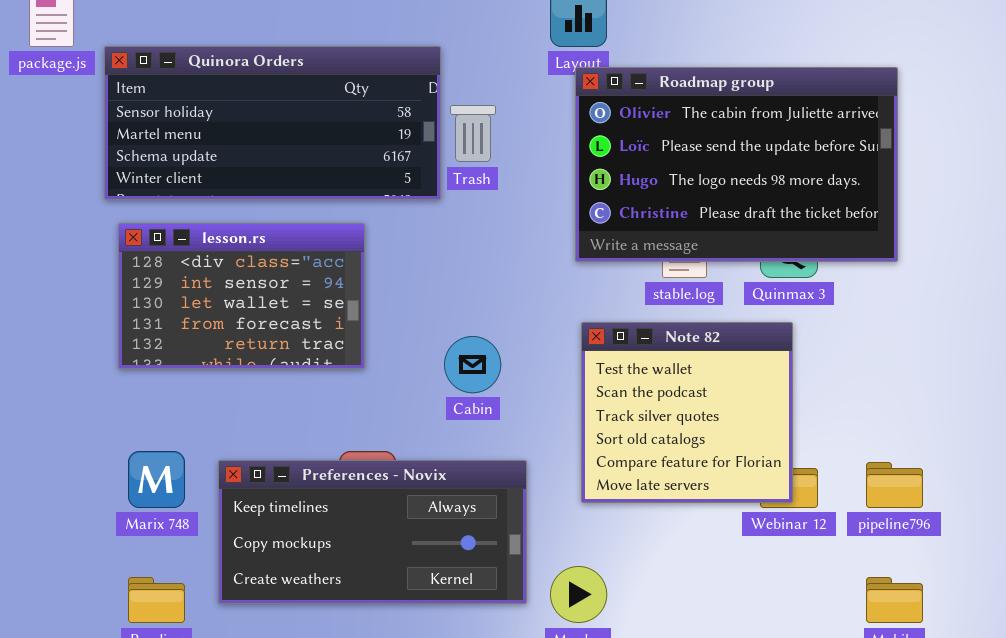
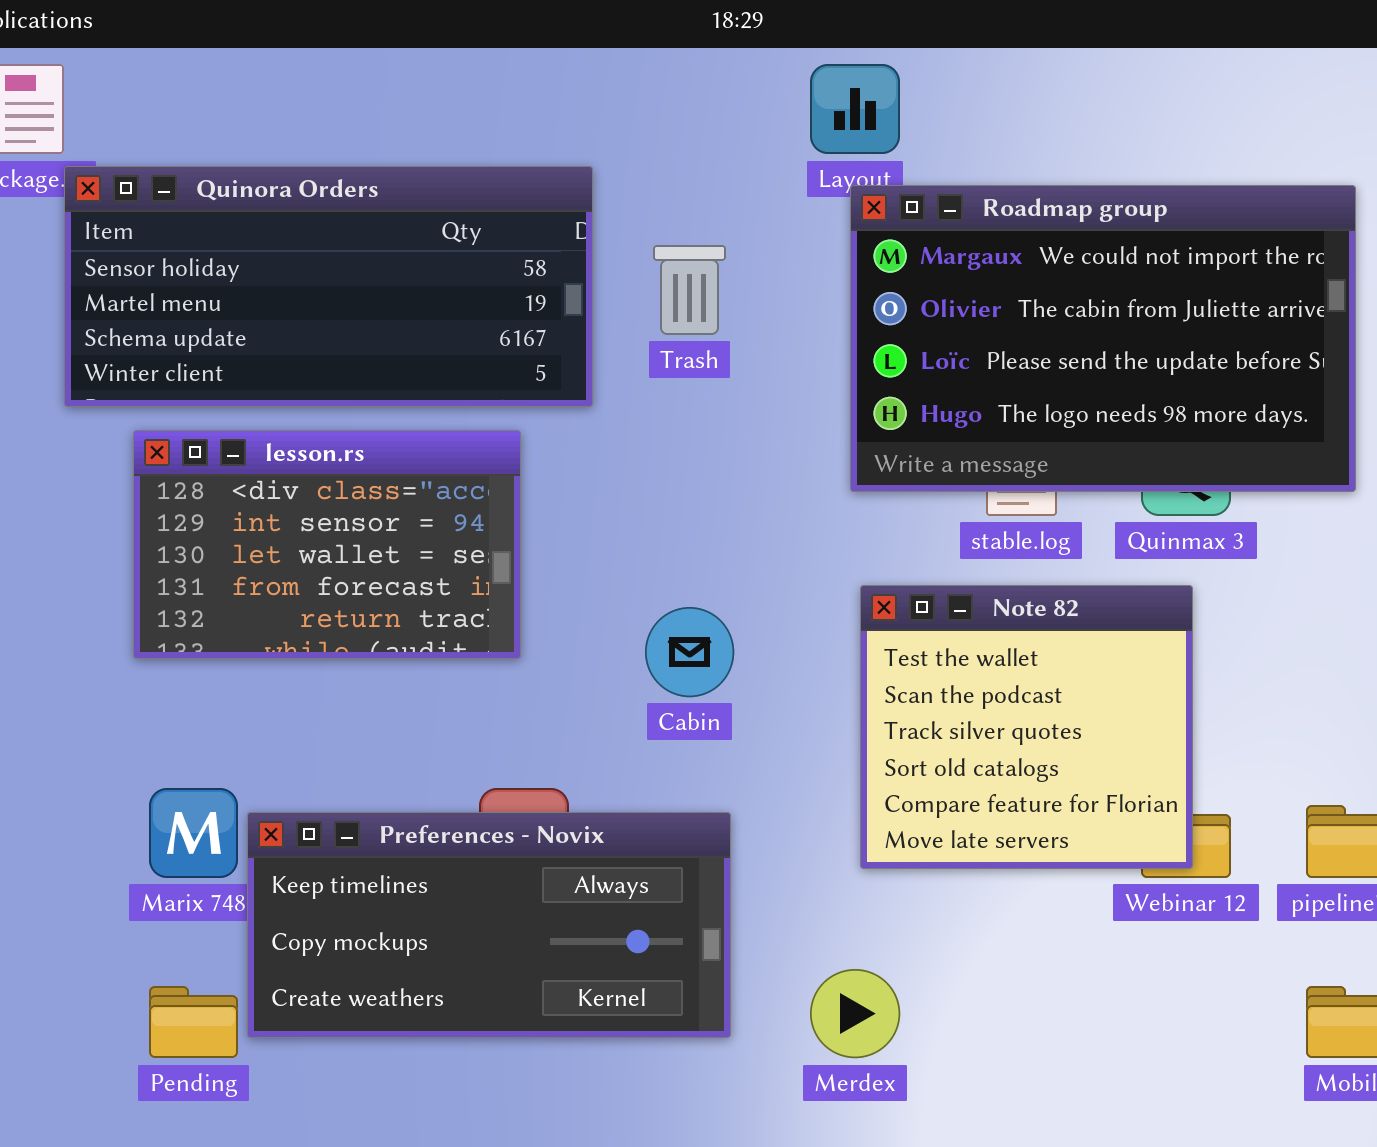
Quinora Orders: [104,46,441,200] -> [64,166,593,407], moved
Roadmap group: [575,67,898,262] -> [850,185,1356,492], scrolled up 1 row
Preferences - Novix: [218,460,527,604] -> [247,812,731,1038], moved

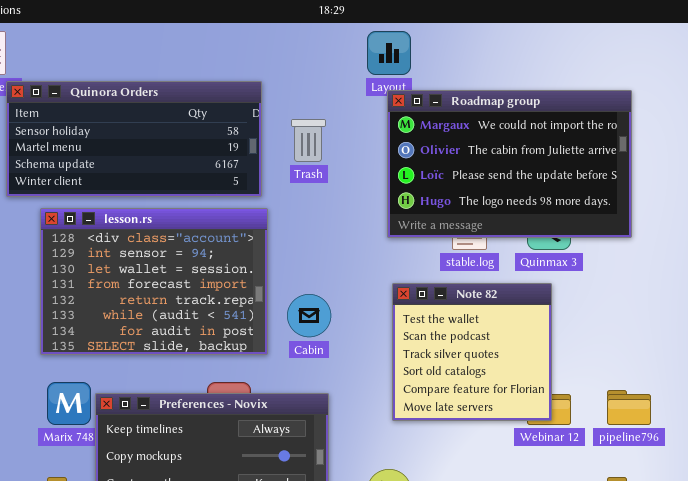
lesson.rs: [133,430,521,659] -> [40,208,268,355], resized

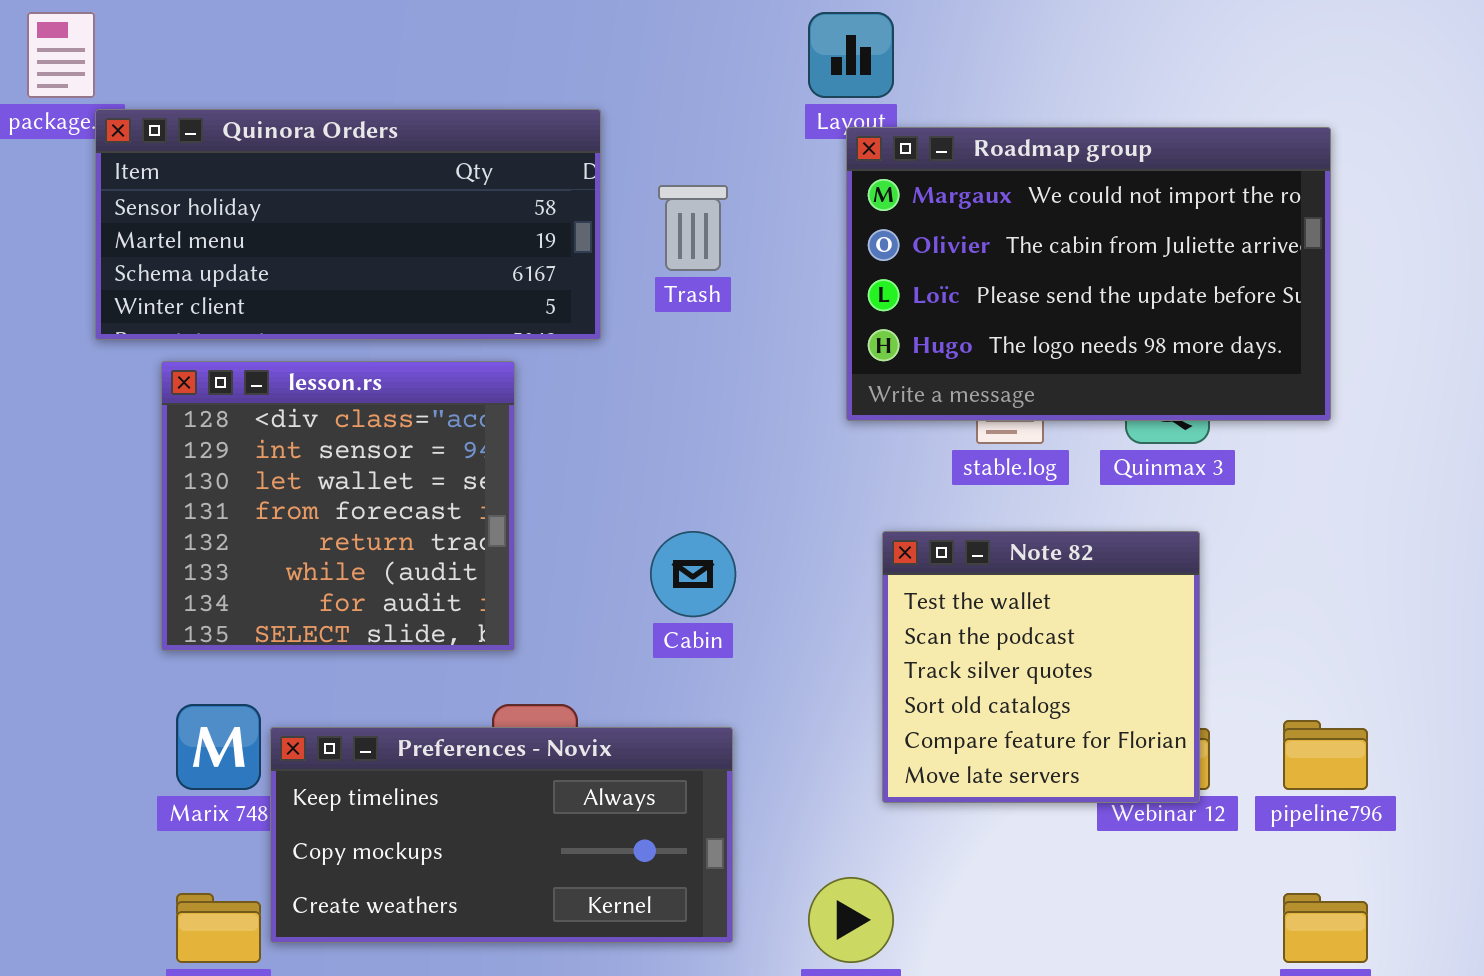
lesson.rs: [40,208,268,355] -> [161,361,515,651], resized
Note 82: [392,283,552,421] -> [882,531,1200,803], moved

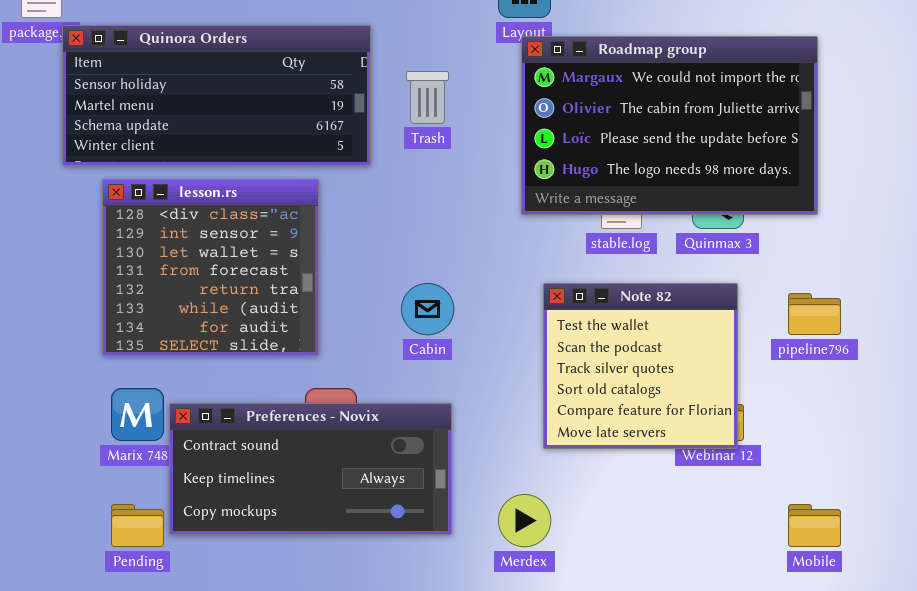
pipeline796: [1283,720,1368,790] -> [788,293,841,335], moved
Preferences - Novix: [270,727,733,943] -> [169,403,452,535], scrolled up 1 row

